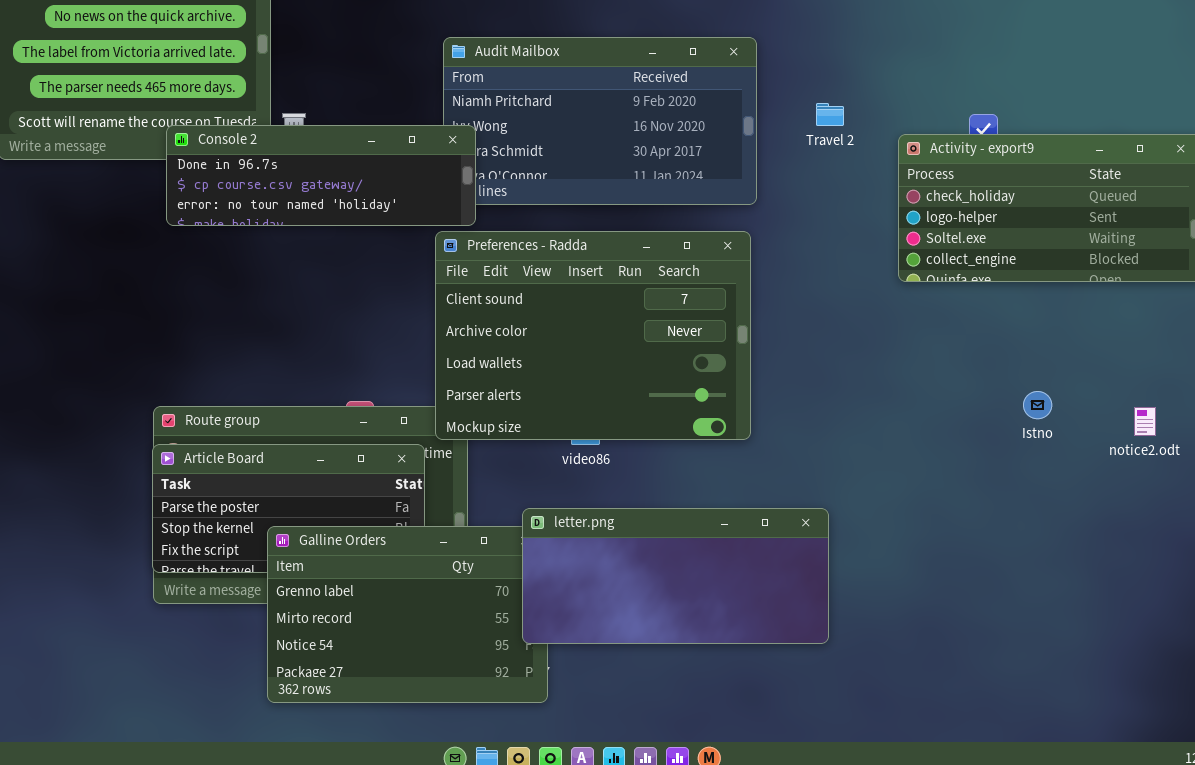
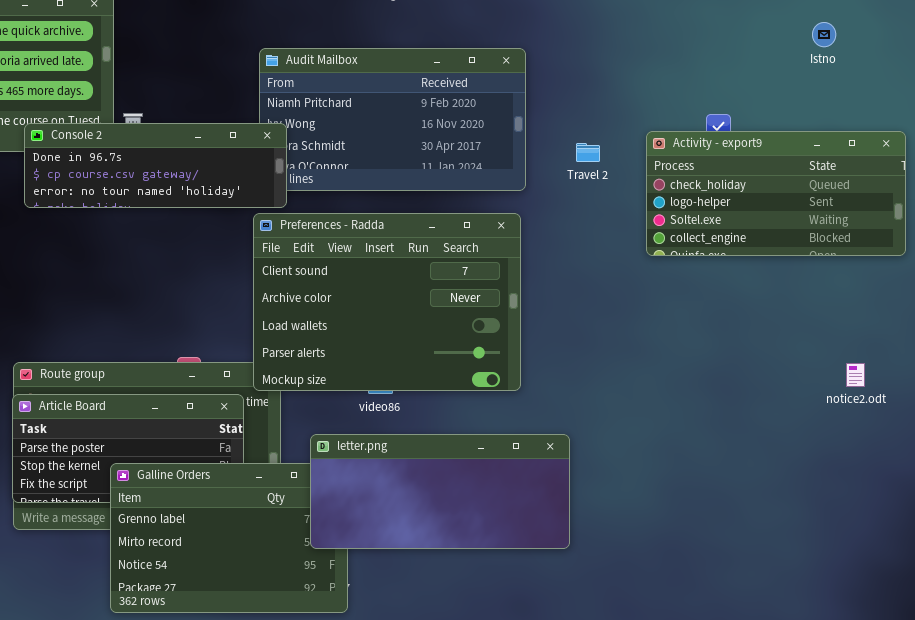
Travel 2: [816,103,844,126] -> [576,143,600,162], moved
Istno: [1023,391,1052,419] -> [812,22,836,47], moved
letter.png: [522,508,829,644] -> [310,434,570,549], moved

